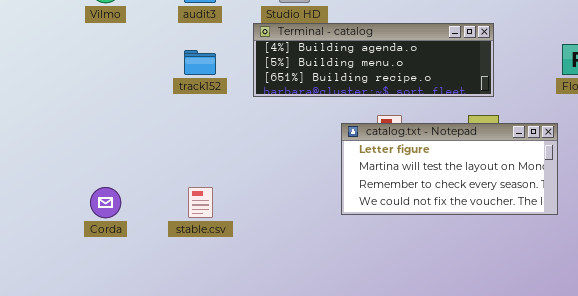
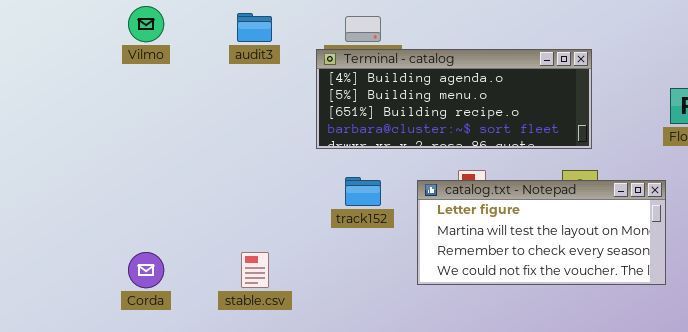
Terminal - catalog: [253,23,494,97] -> [316,49,592,149], resized
track152: [184,50,216,75] -> [345,177,381,206], moved

